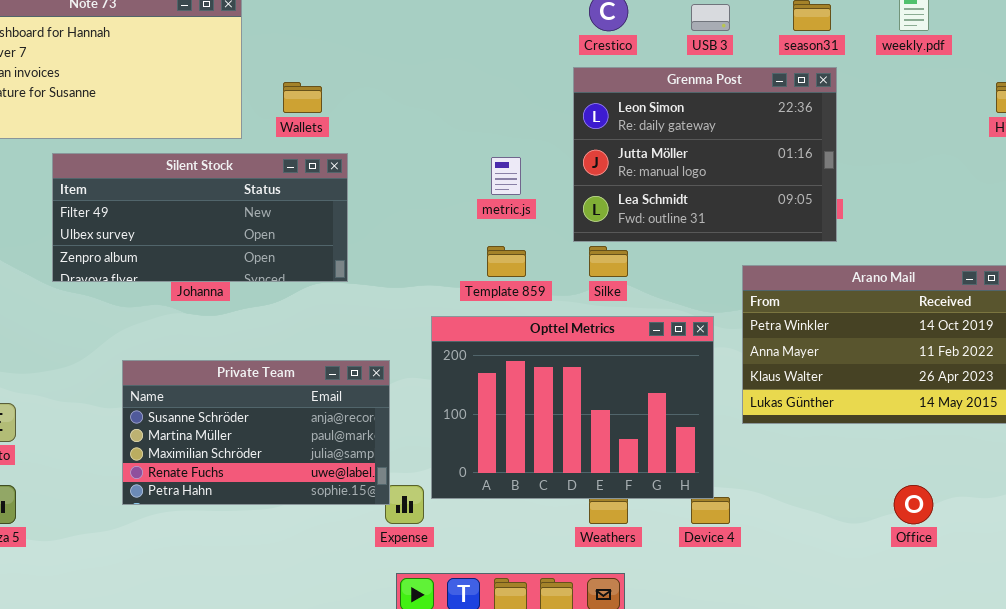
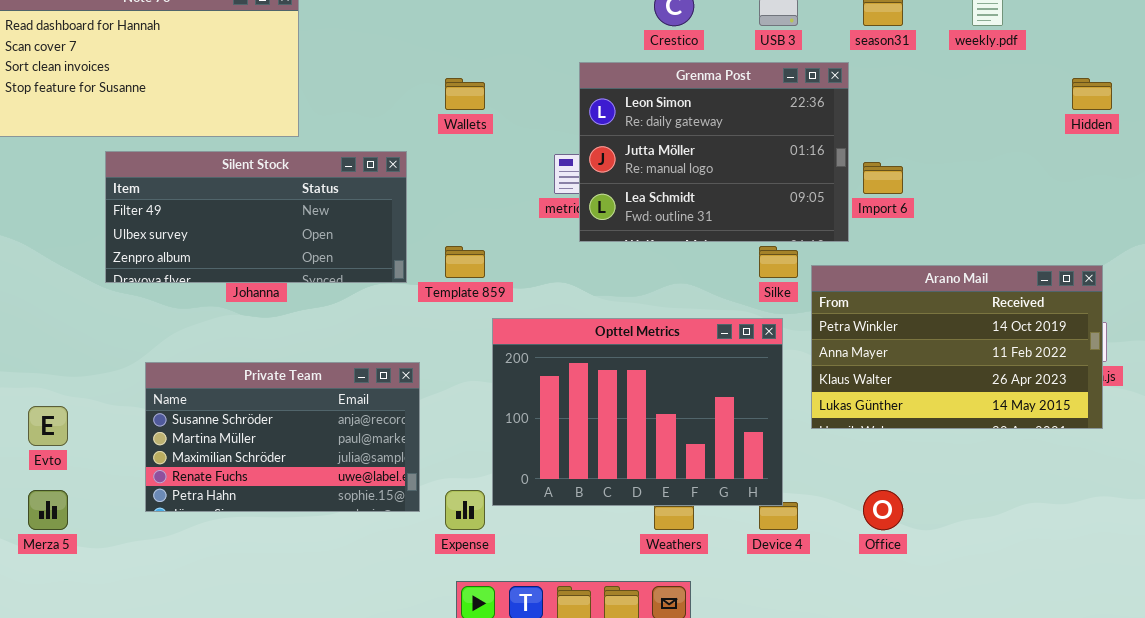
Grenma Post: [573,67,837,242] -> [579,62,849,242], moved
Wallets: [283,82,322,113] -> [445,78,485,110], moved
Template 859: [487,246,526,277] -> [445,246,485,278], moved
Silke: [589,246,628,277] -> [759,246,798,278], moved
Private Team: [122,360,390,505] -> [145,362,420,512], moved
Office: [894,485,933,524] -> [863,490,903,530], moved

